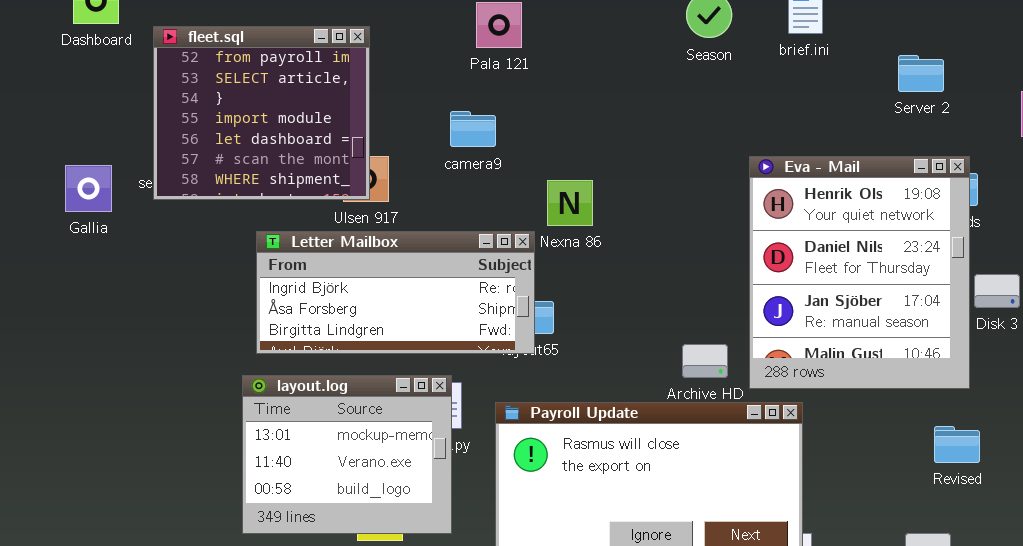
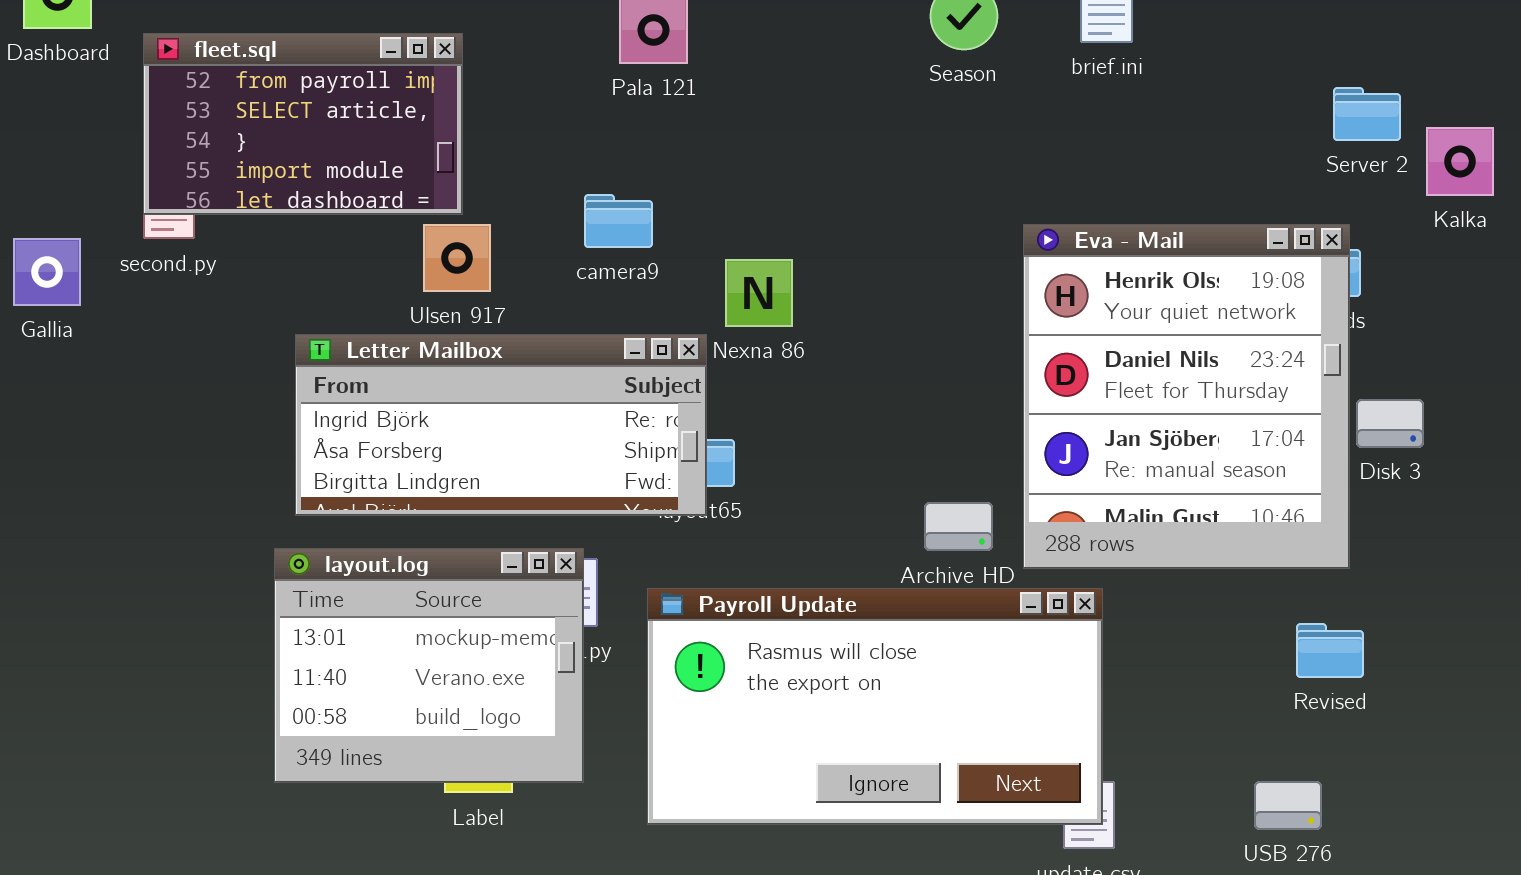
fleet.sql: [153,26,370,200] -> [143,33,463,215], resized
Server 2: [898,55,944,92] -> [1333,87,1401,141], moved
camera9: [450,111,496,147] -> [584,194,653,248], moved

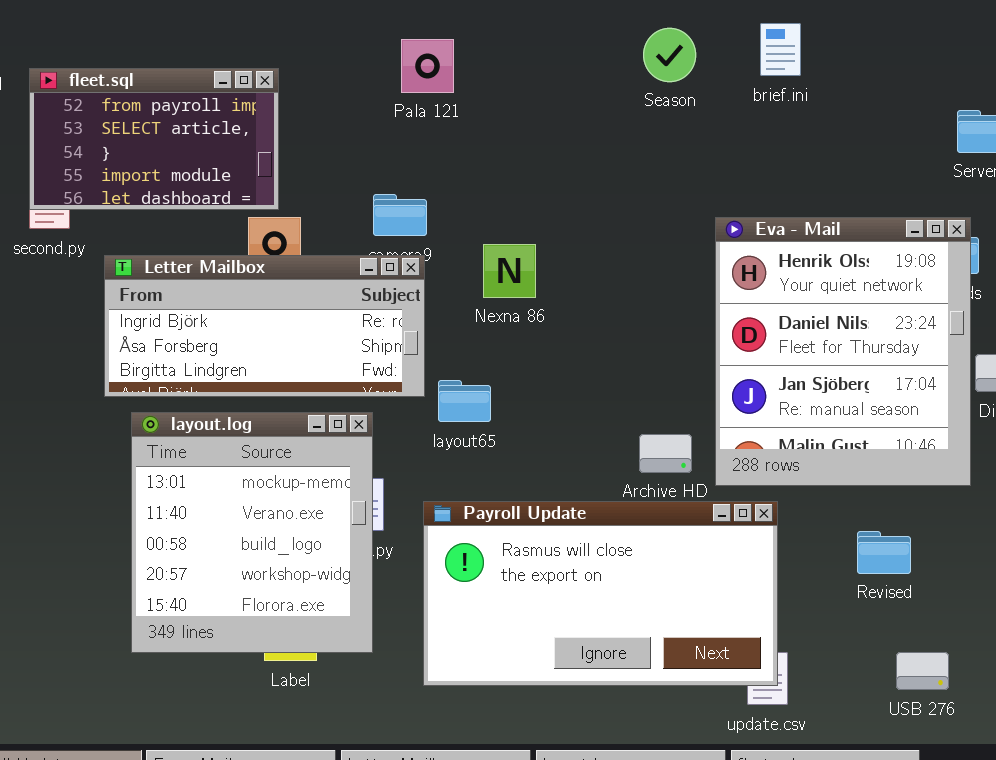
Letter Mailbox: [295,334,707,516] -> [104,255,425,397], moved
layout.log: [274,548,584,783] -> [131,412,373,653], resized
Revised: [1296,623,1364,678] -> [857,531,911,574], moved

